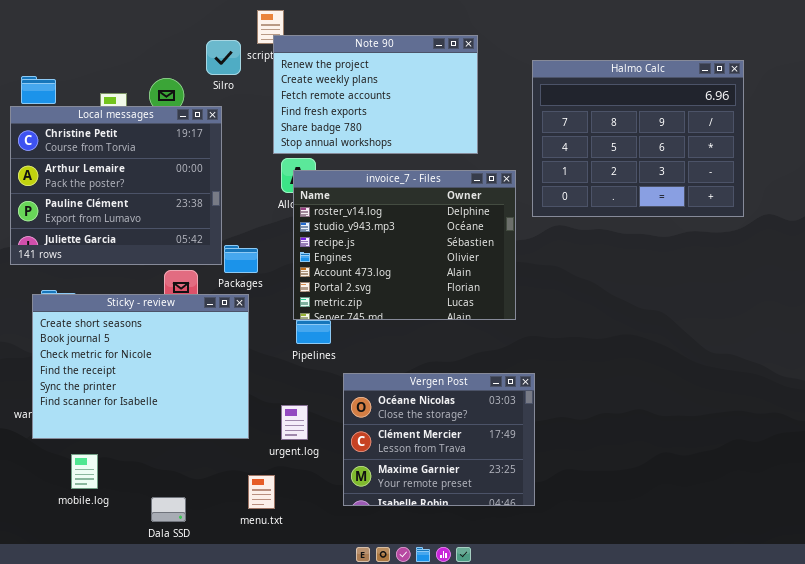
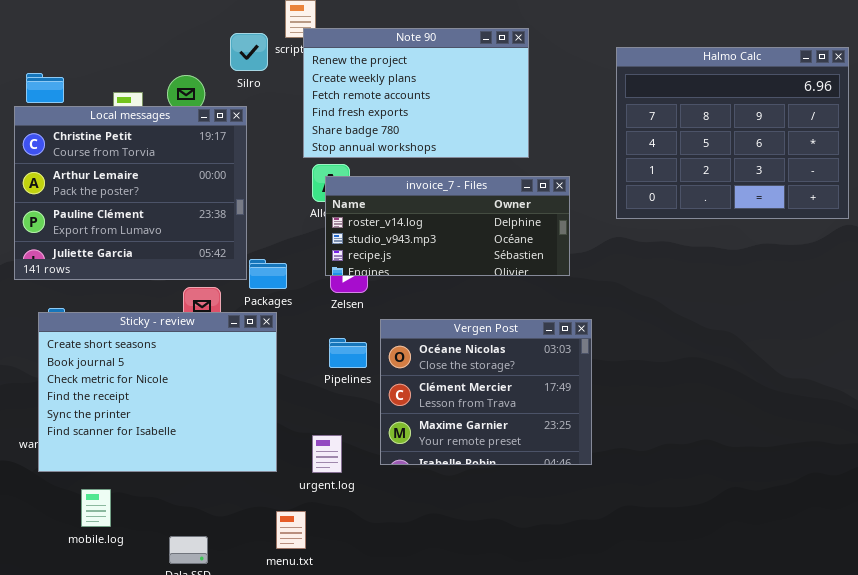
Halmo Calc: [532,60,744,217] -> [616,47,849,219], moved
invoice_7 - Files: [293,170,516,320] -> [325,176,570,276], resized
Vergen Post: [343,373,535,506] -> [380,319,592,465], moved

